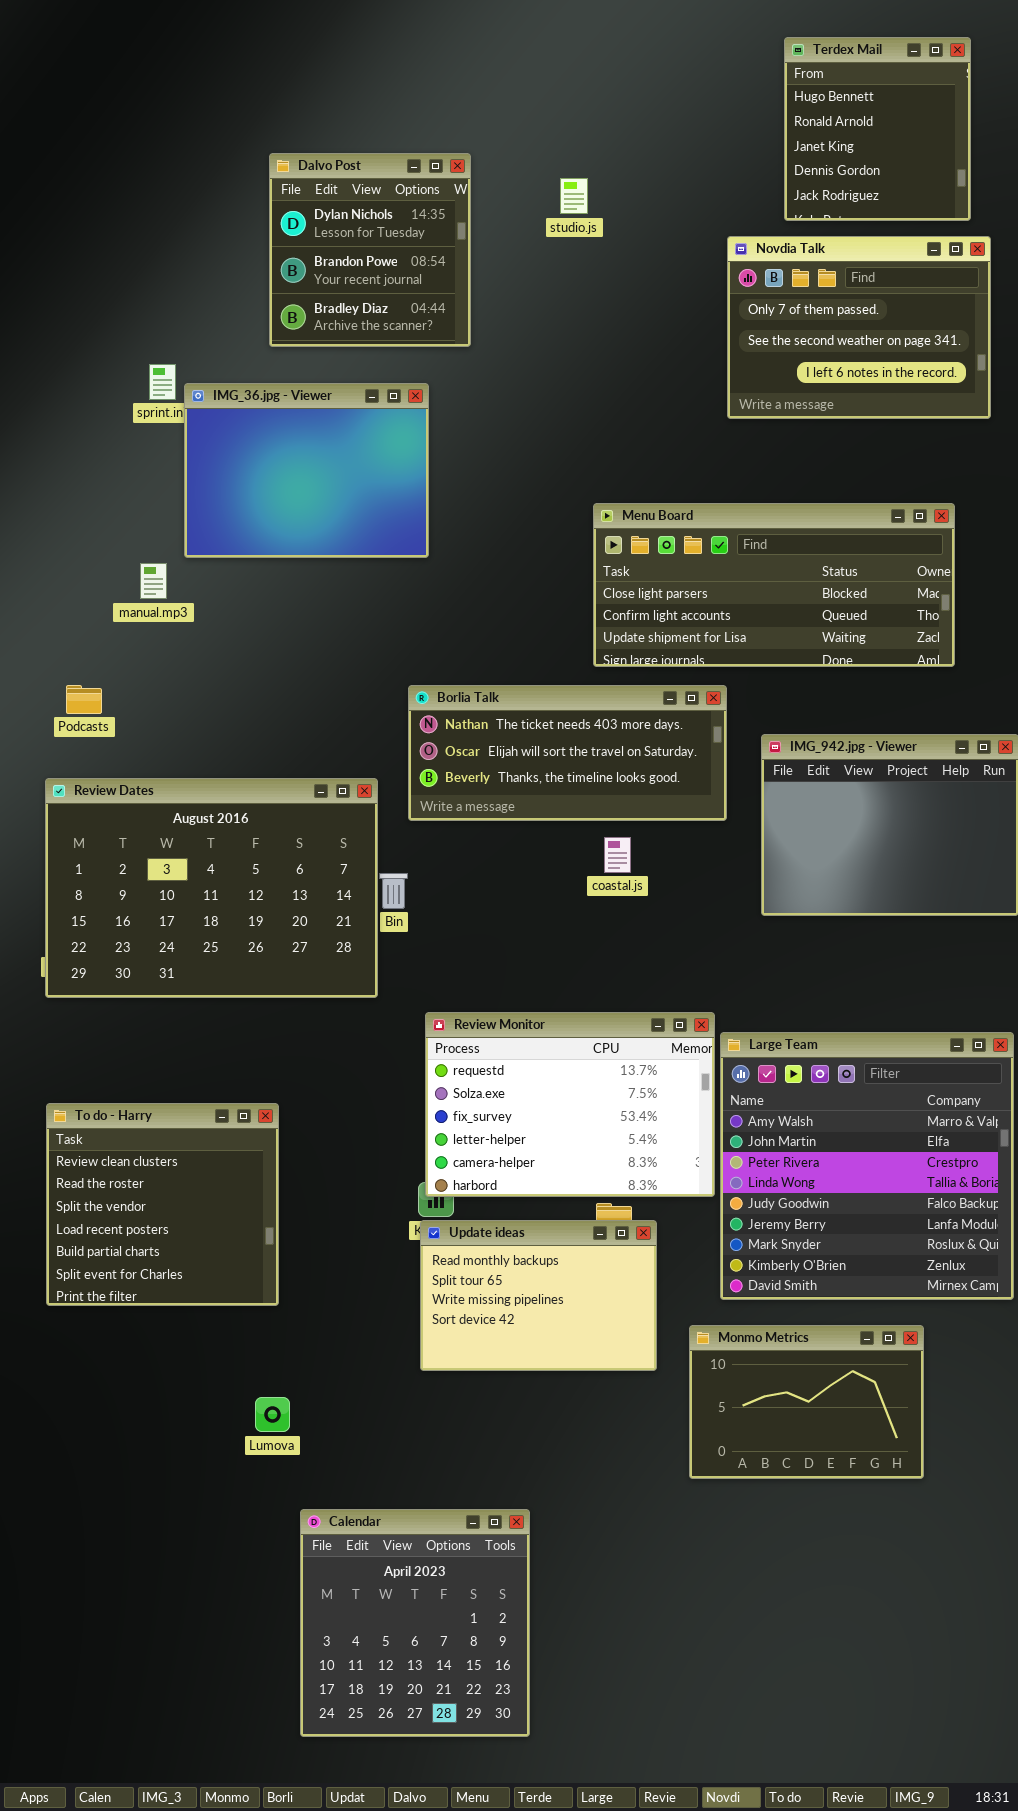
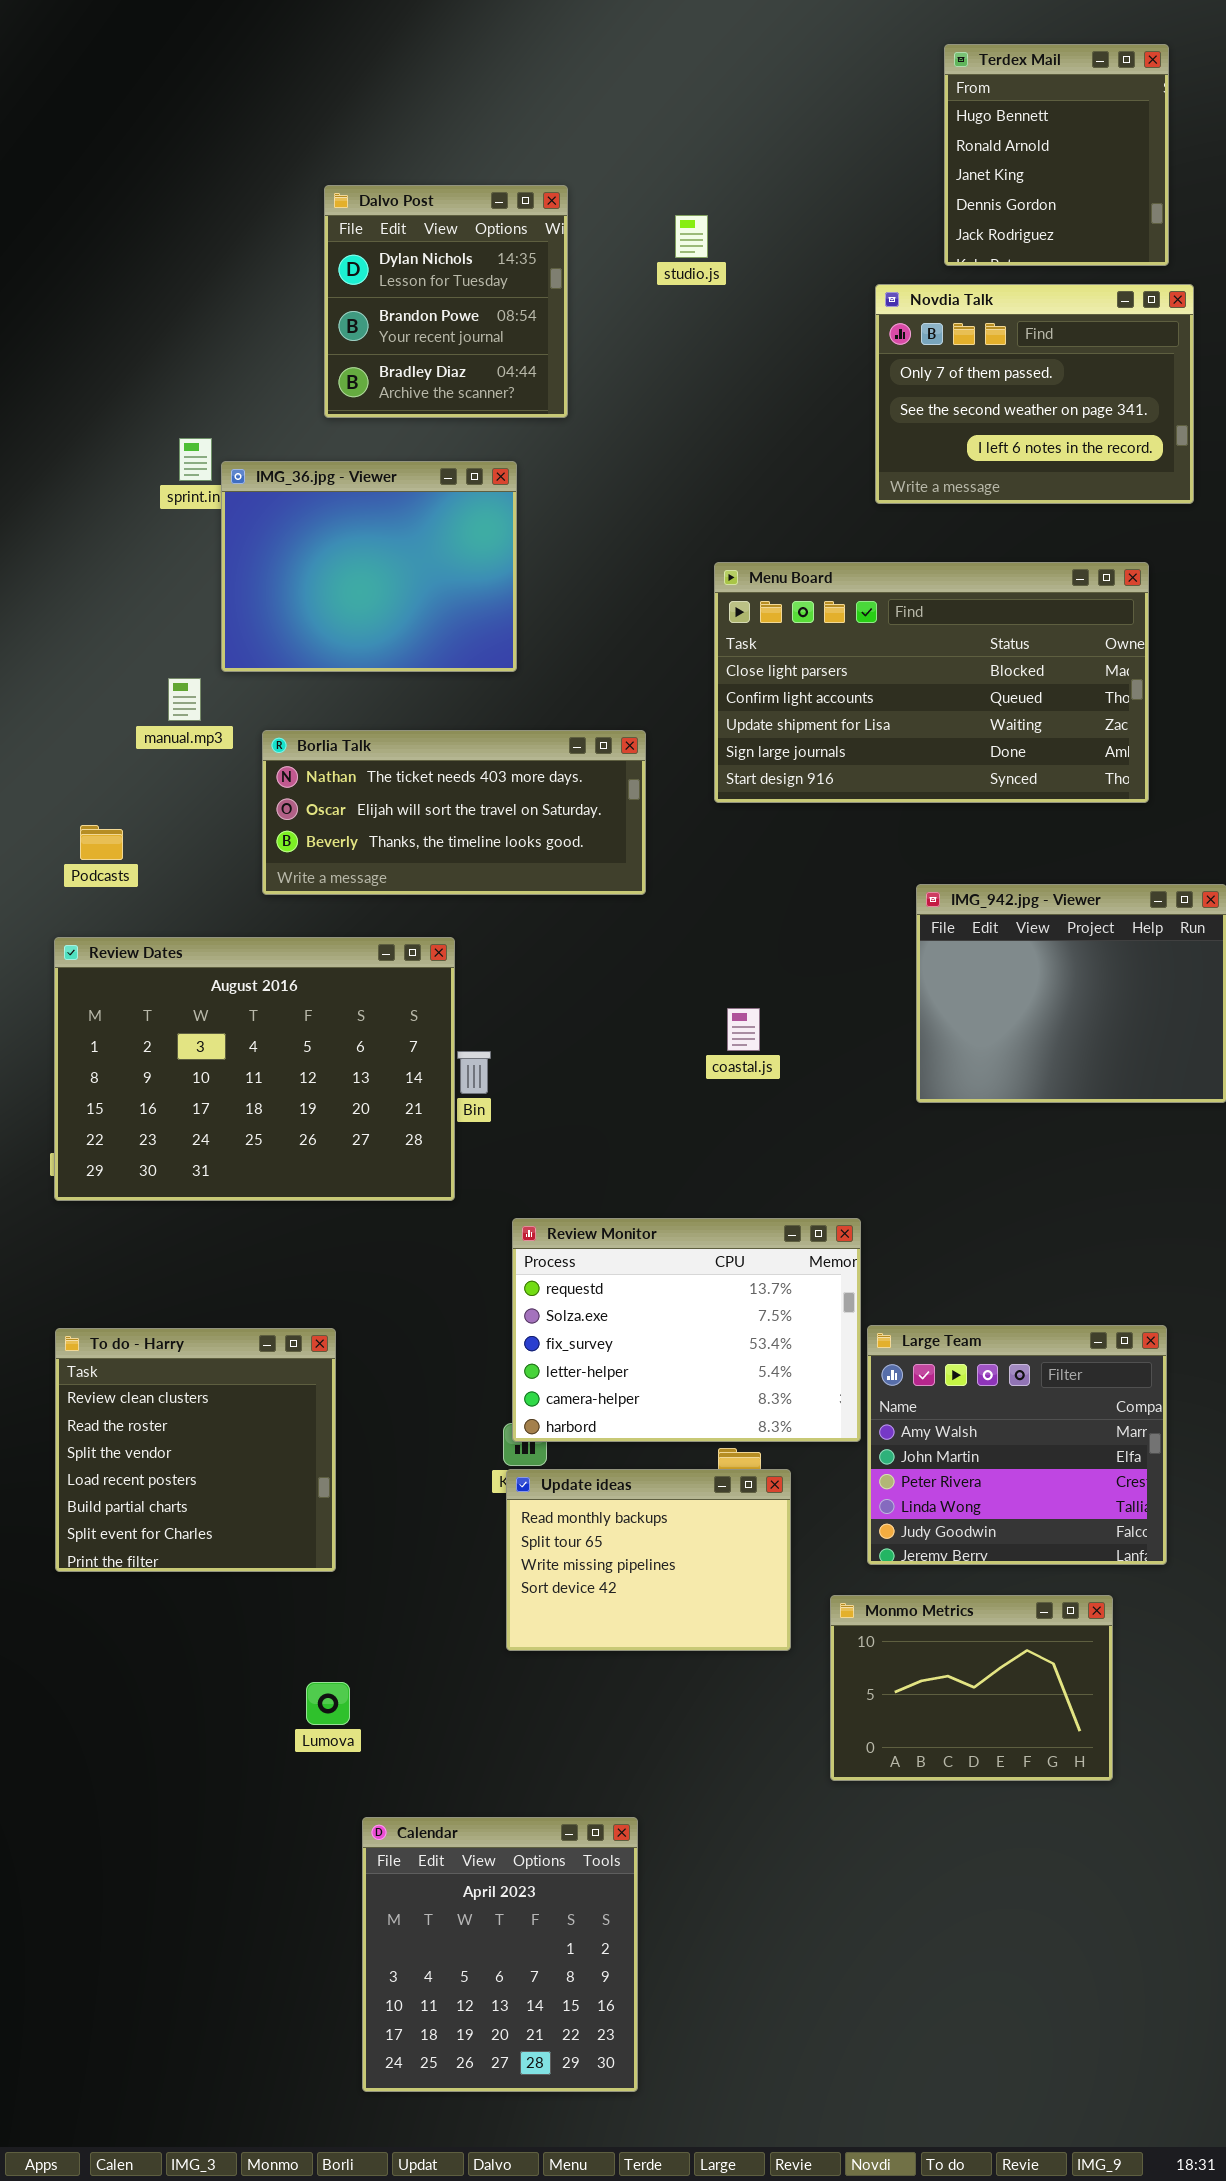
Menu Board: [593,503,955,667] -> [714,562,1149,803], resized
Borlia Talk: [408,685,727,821] -> [262,730,646,895], moved
Large Team: [720,1032,1014,1300] -> [867,1325,1167,1565], resized

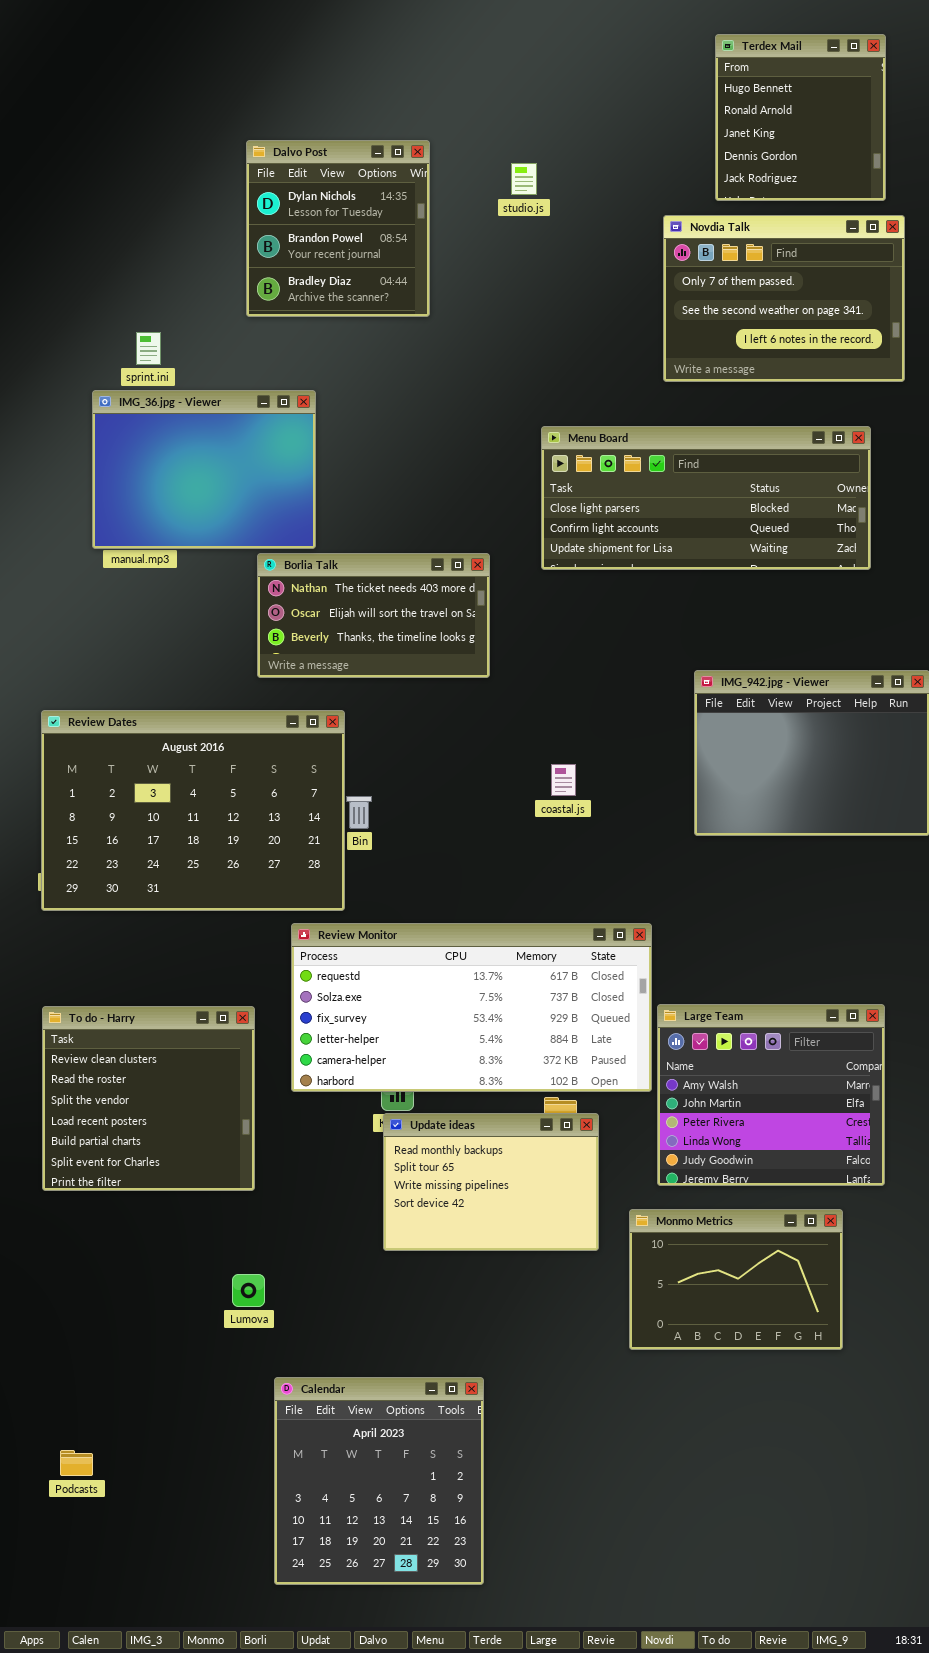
IMG_36.jpg - Viewer: [221,461,517,672] -> [92,390,316,549], moved
Menu Board: [714,562,1149,803] -> [541,426,871,570], resized
Borlia Talk: [262,730,646,895] -> [257,553,490,678], resized
Podcasts: [80,825,123,860] -> [60,1450,93,1476], moved
Review Monitor: [512,1218,861,1442] -> [291,923,652,1092], resized

